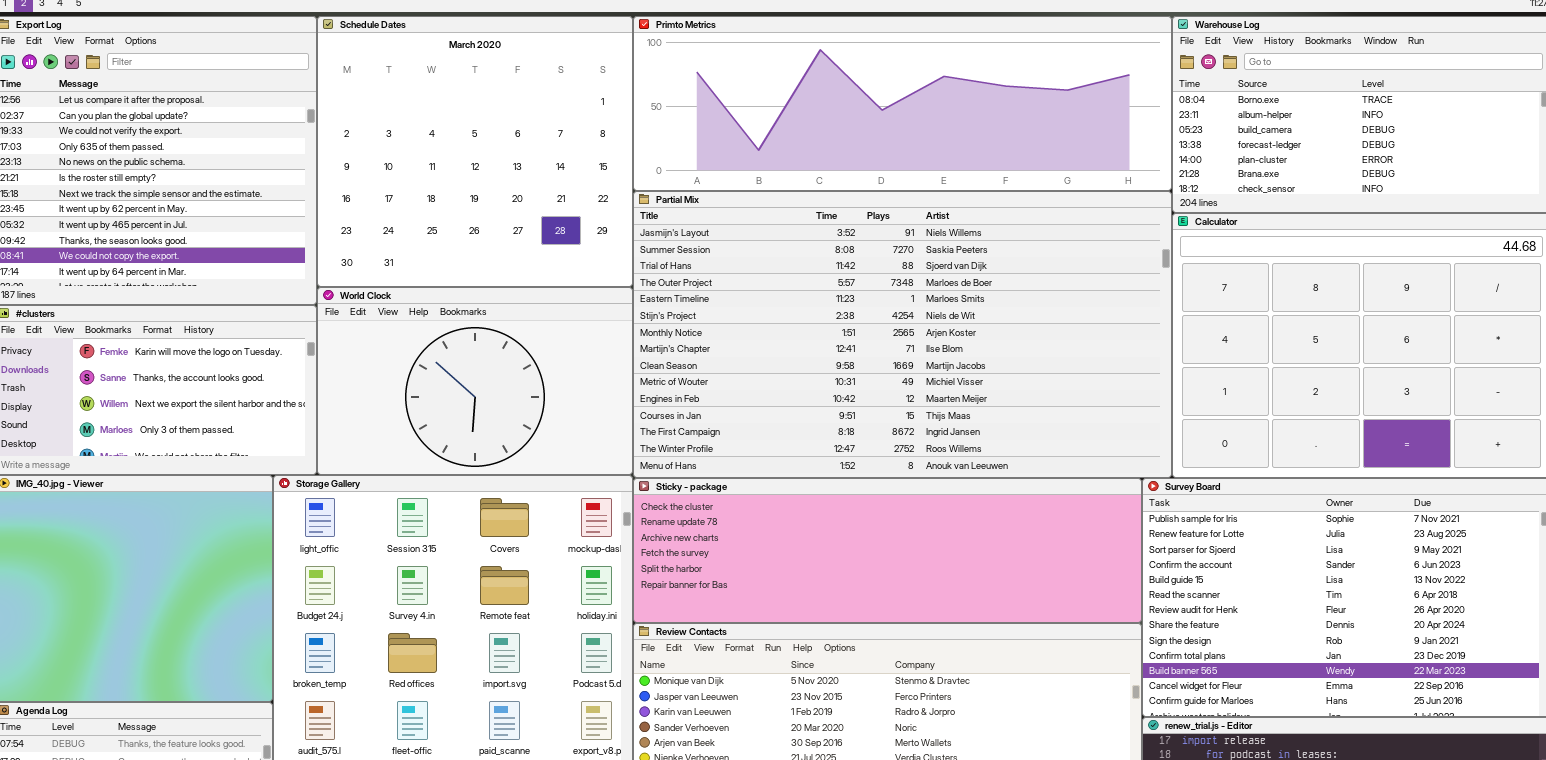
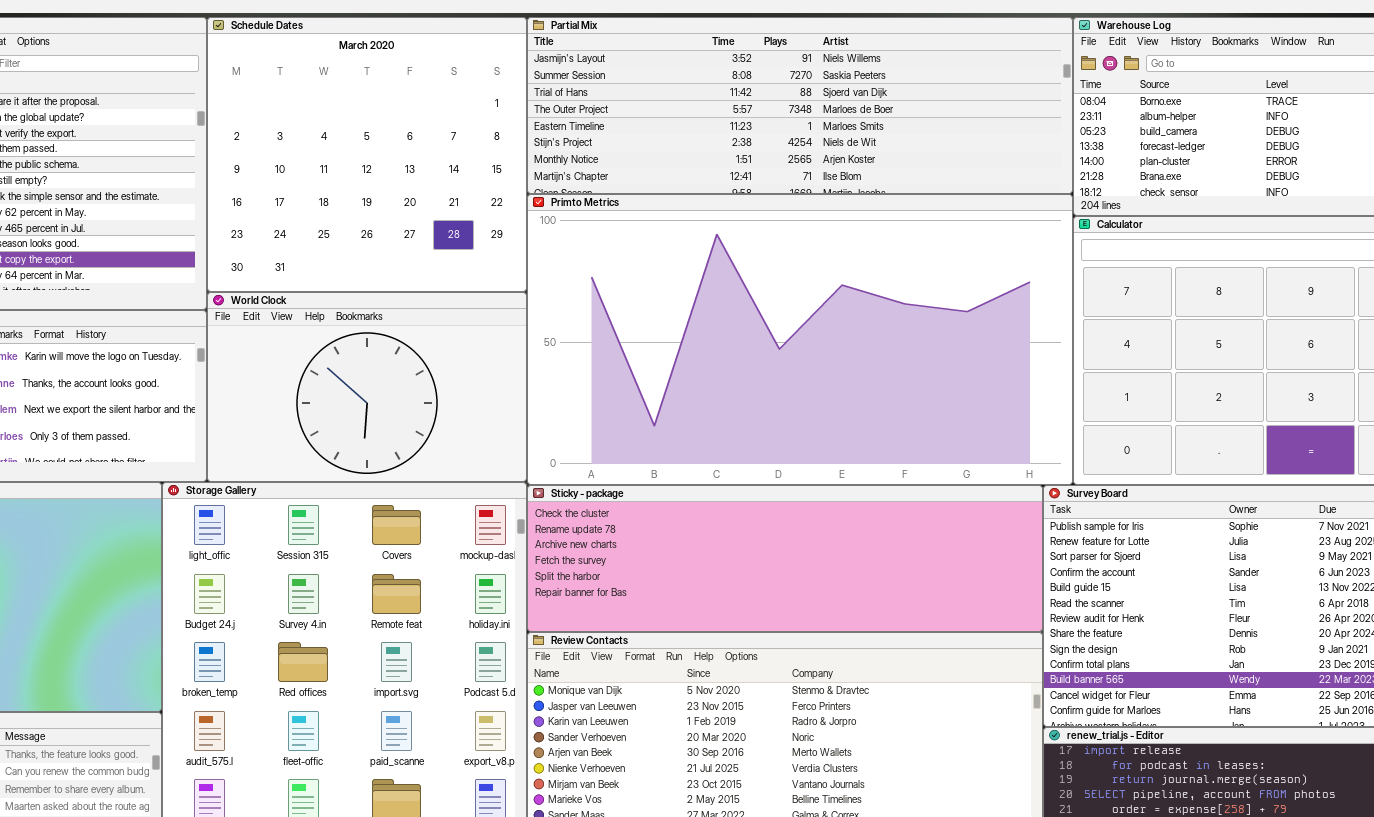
Primto Metrics: [633,16,1172,191] -> [527,194,1073,485], moved, resized
Partial Mix: [633,191,1172,478] -> [527,17,1073,194], moved, resized

